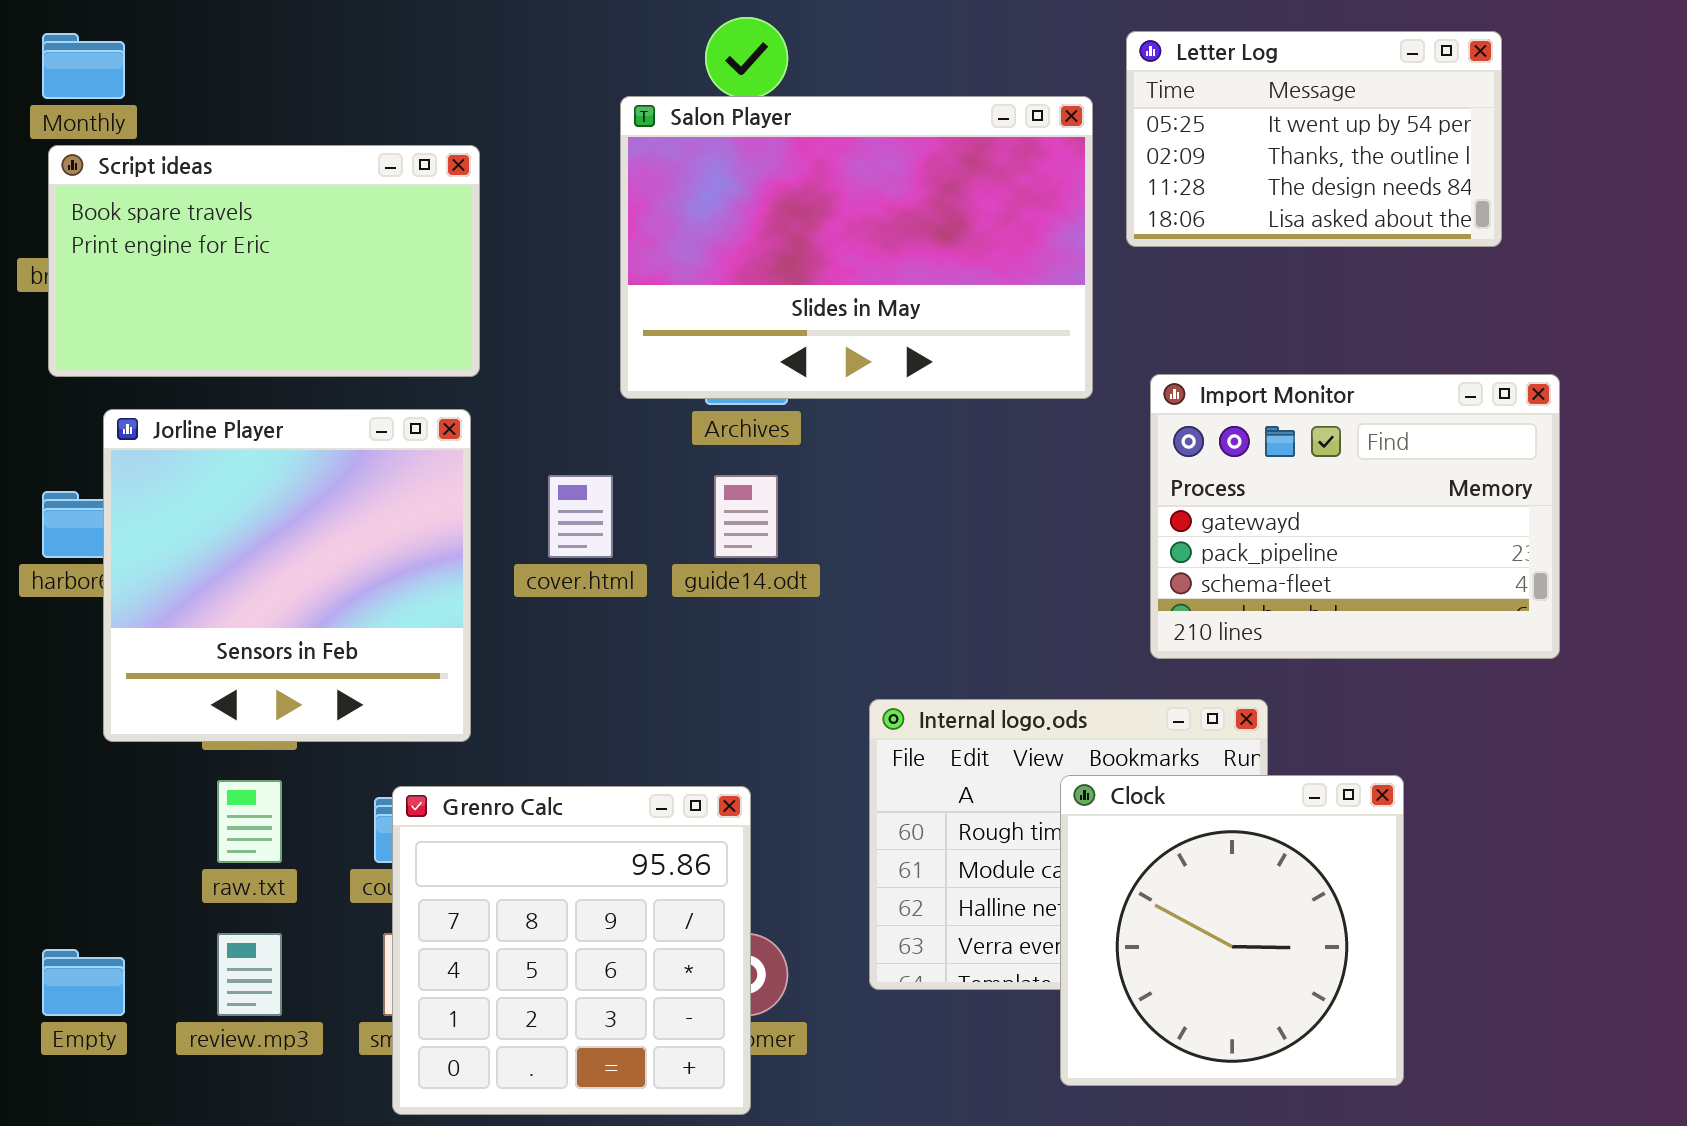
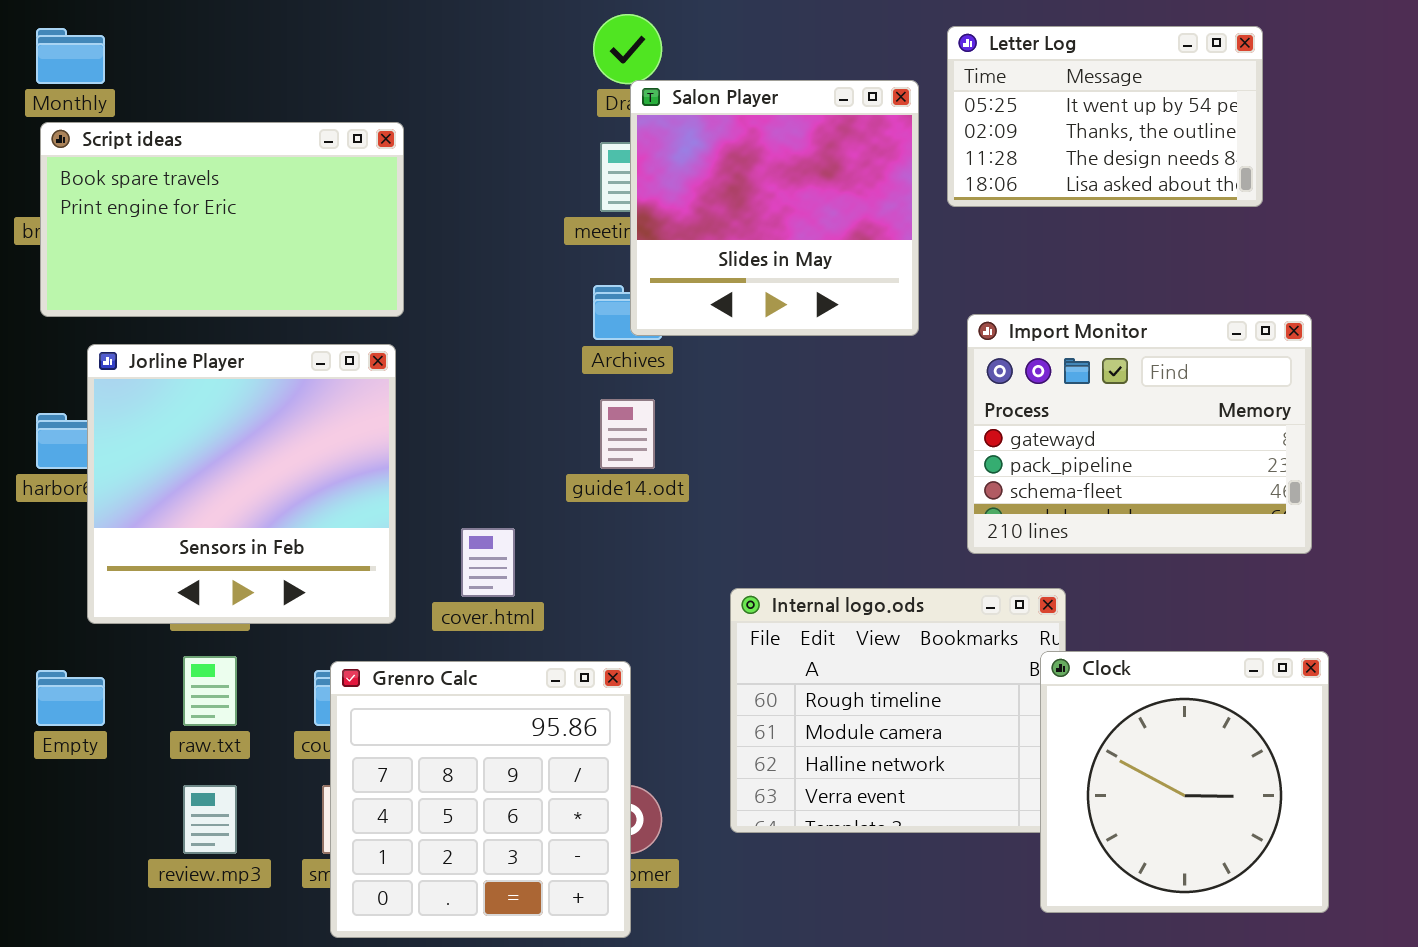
Salon Player: [620,96,1093,399] -> [630,80,919,336], resized
cover.html: [548,475,613,558] -> [461,528,515,597], moved
Clock: [1060,775,1404,1086] -> [1040,651,1329,913], moved
Empty: [42,949,125,1016] -> [36,670,105,726], moved

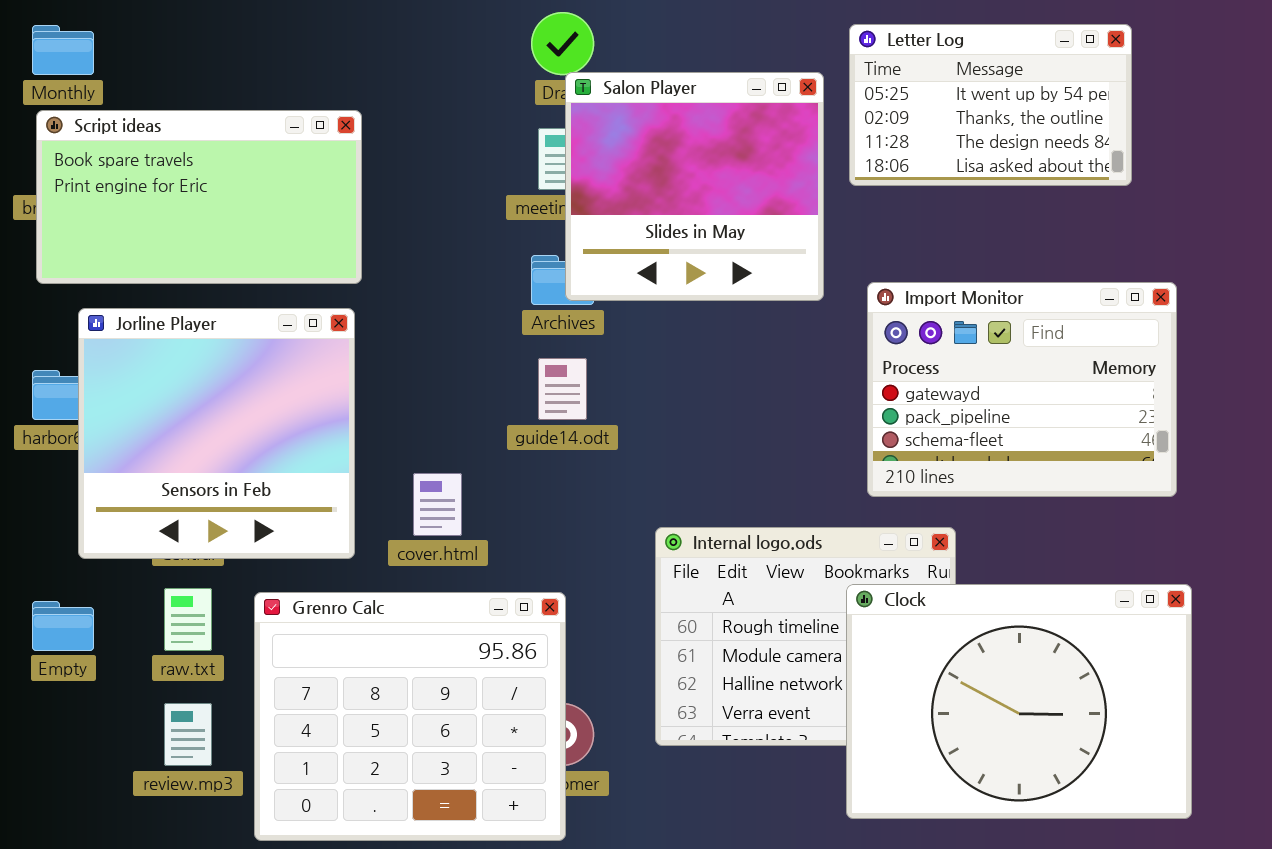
Clock: [1040,651,1329,913] -> [846,584,1192,819], resized
Grenro Calc: [330,661,631,938] -> [254,592,566,841], resized

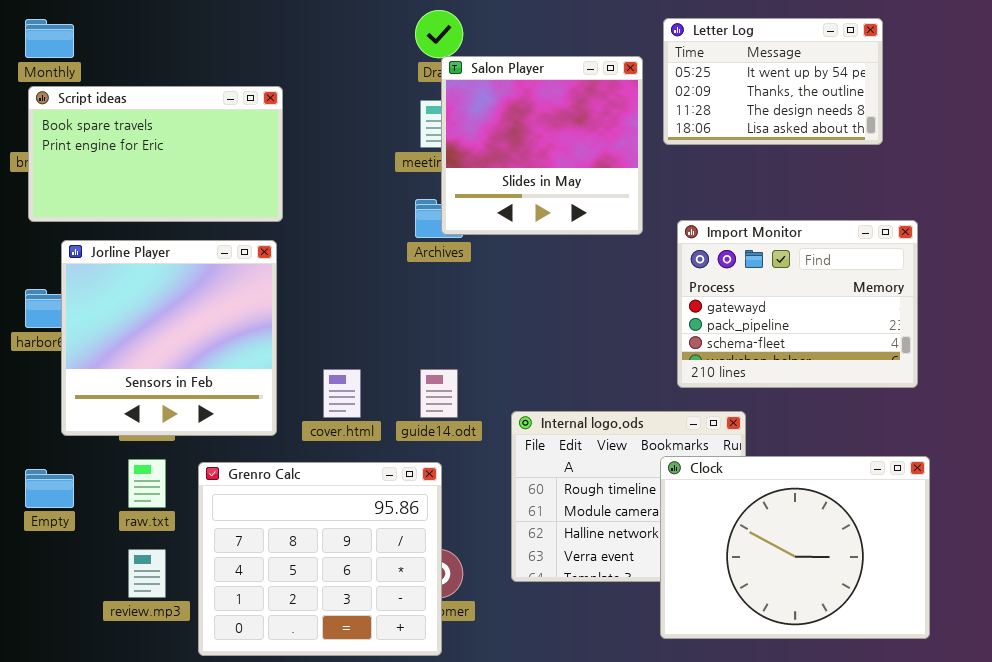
guide14.odt: [538,358,587,420] -> [420,369,458,418], moved

